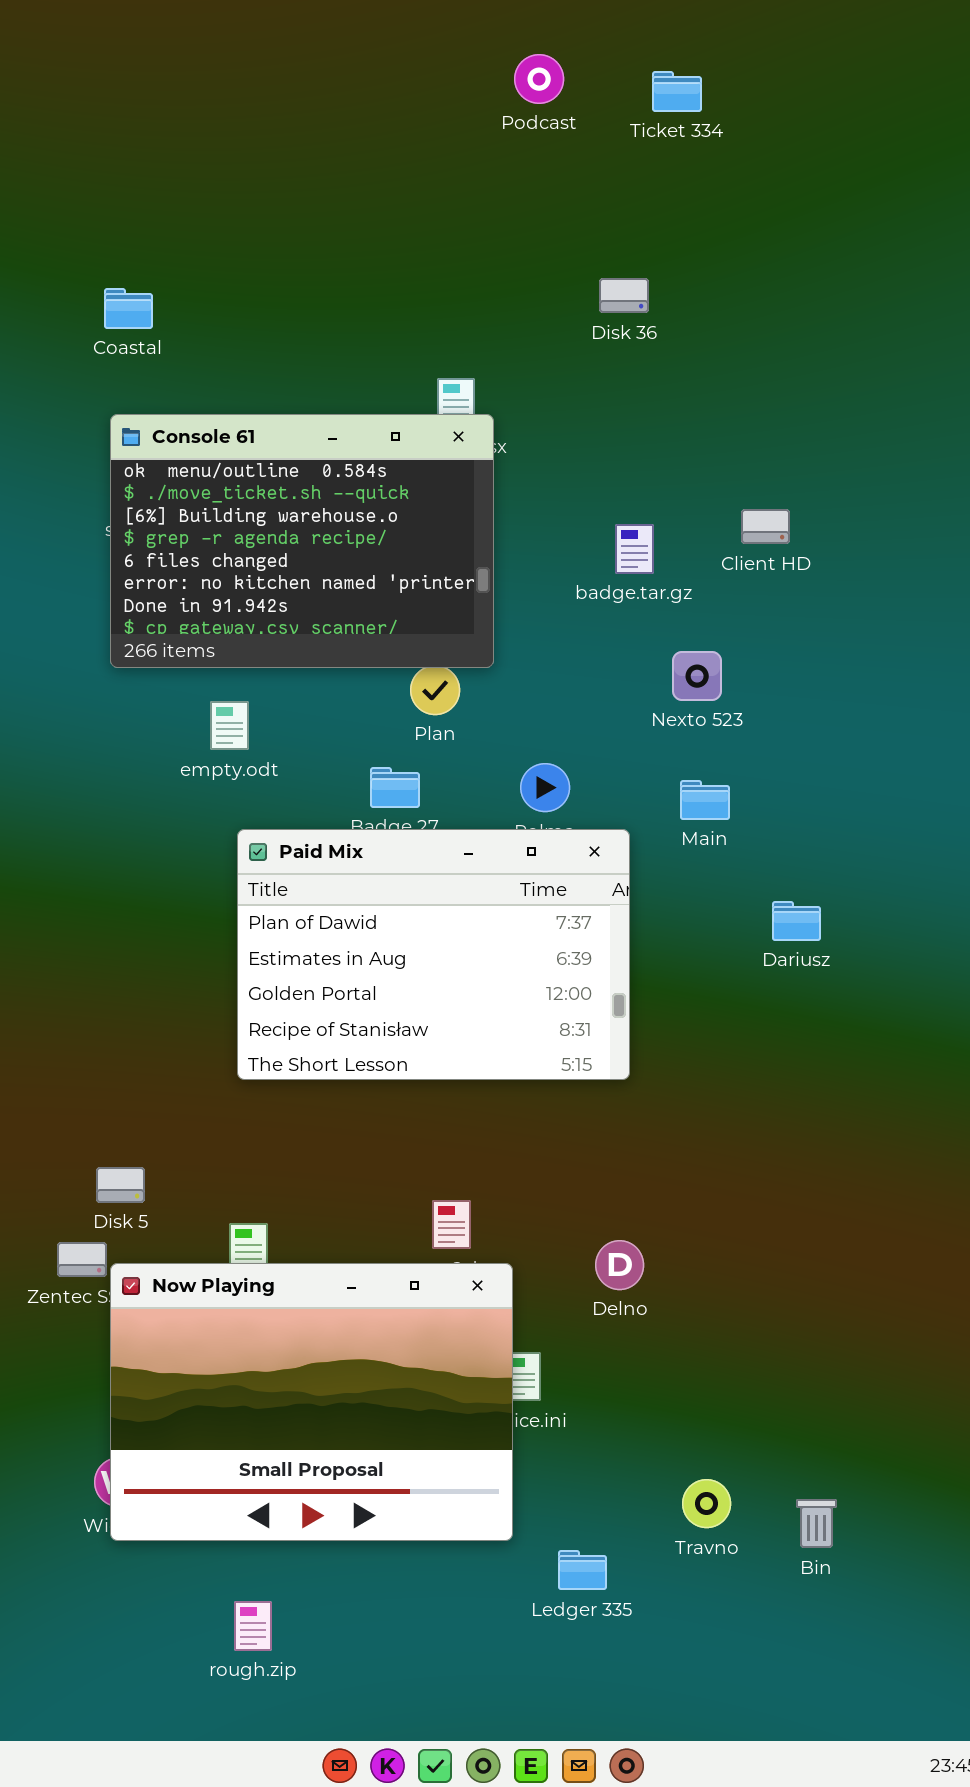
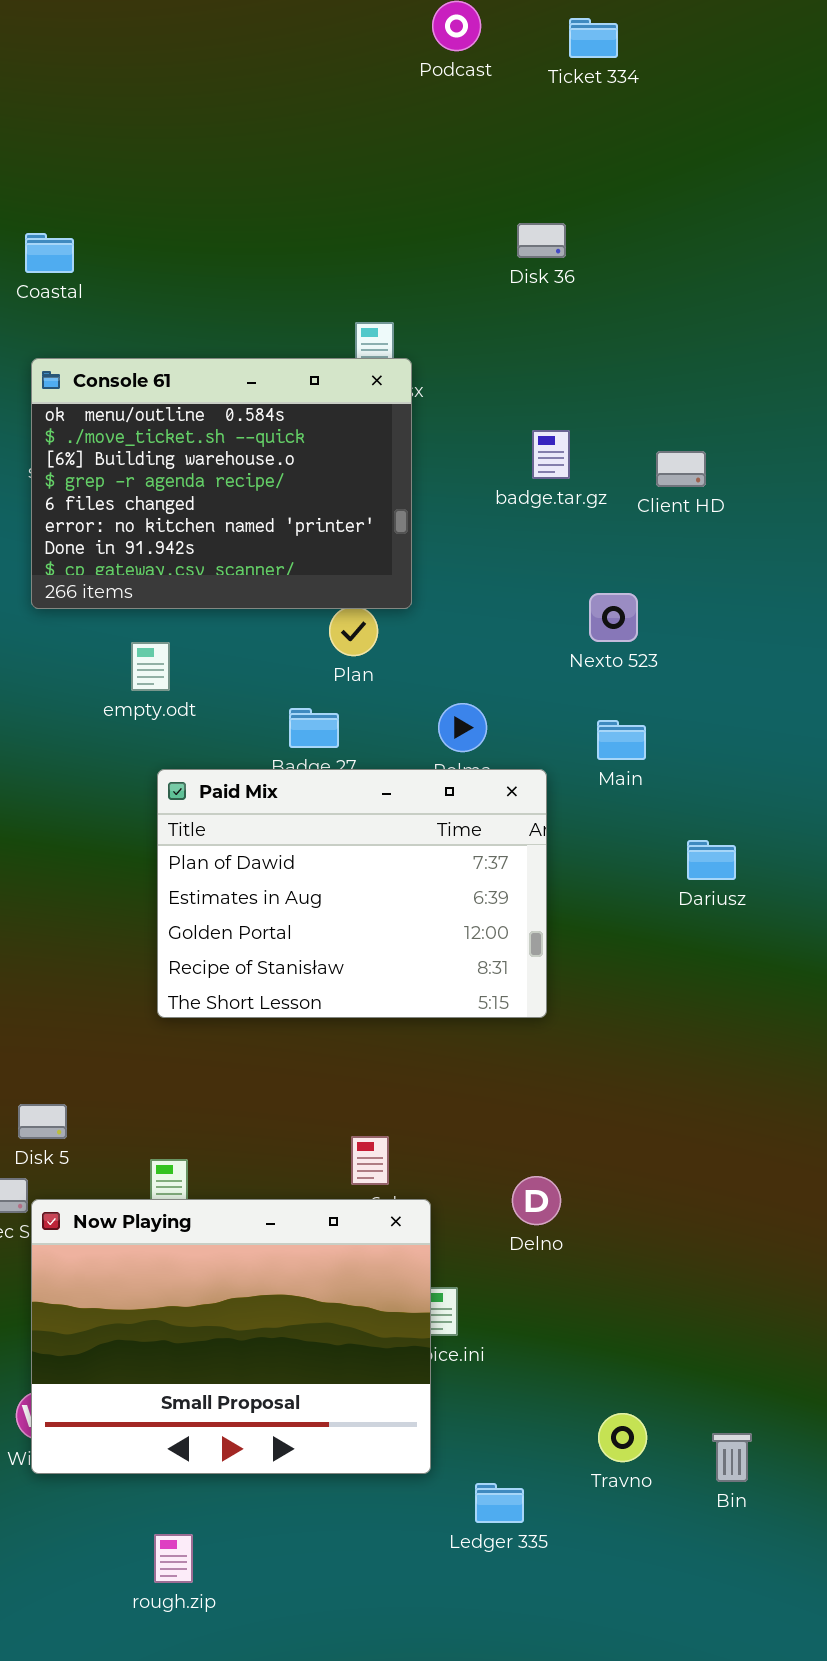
badge.tar.gz: [615,524,654,574] -> [532,430,570,479], moved

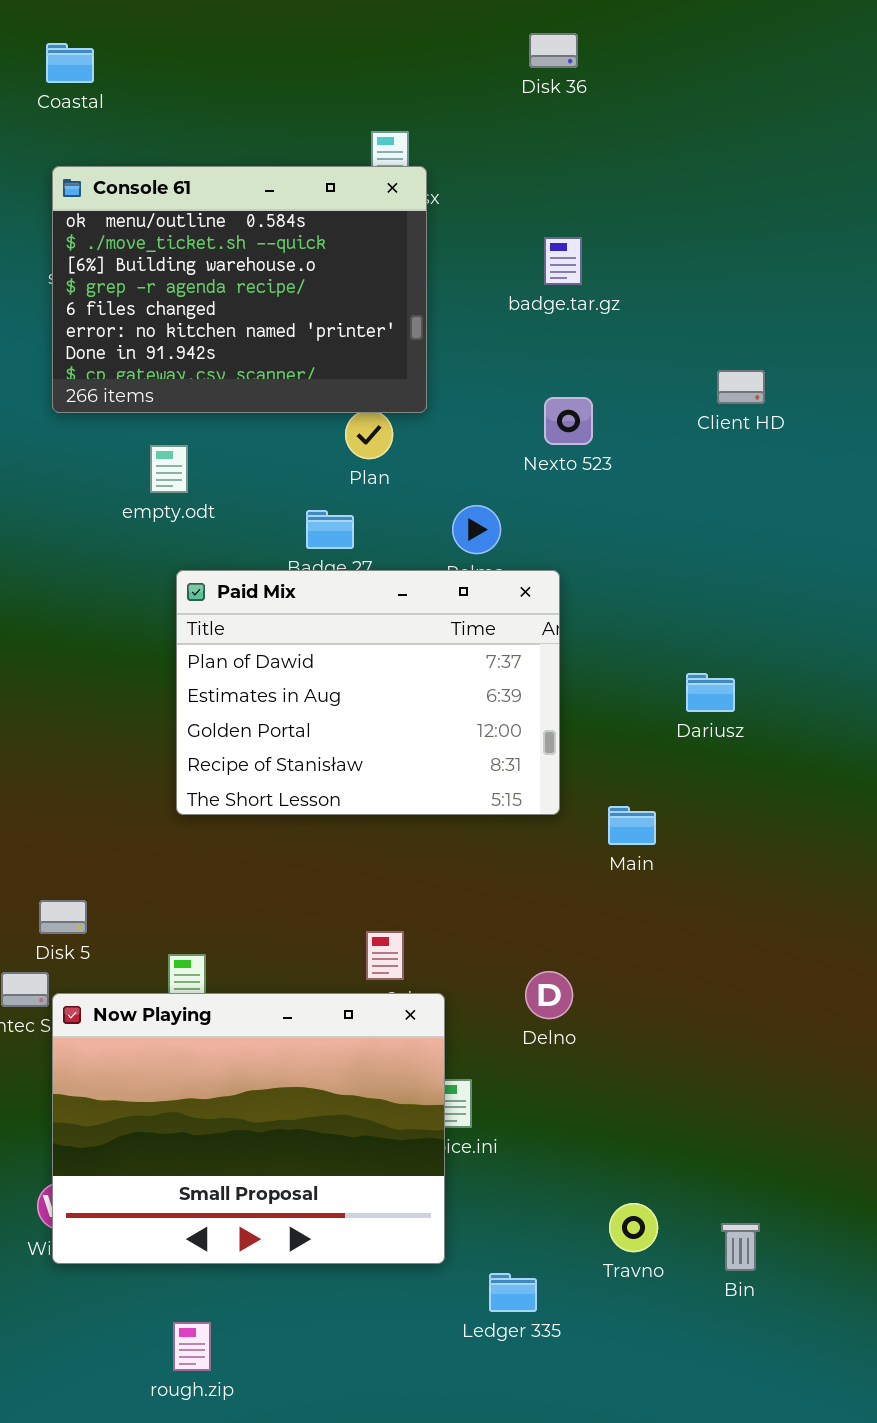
Client HD: [656,451,706,487] -> [717,370,765,404], moved
Nexto 523: [589,593,638,642] -> [544,397,593,445], moved
Main: [597,720,646,760] -> [608,806,656,845], moved
Dariusz: [687,840,736,880] -> [686,673,735,712], moved

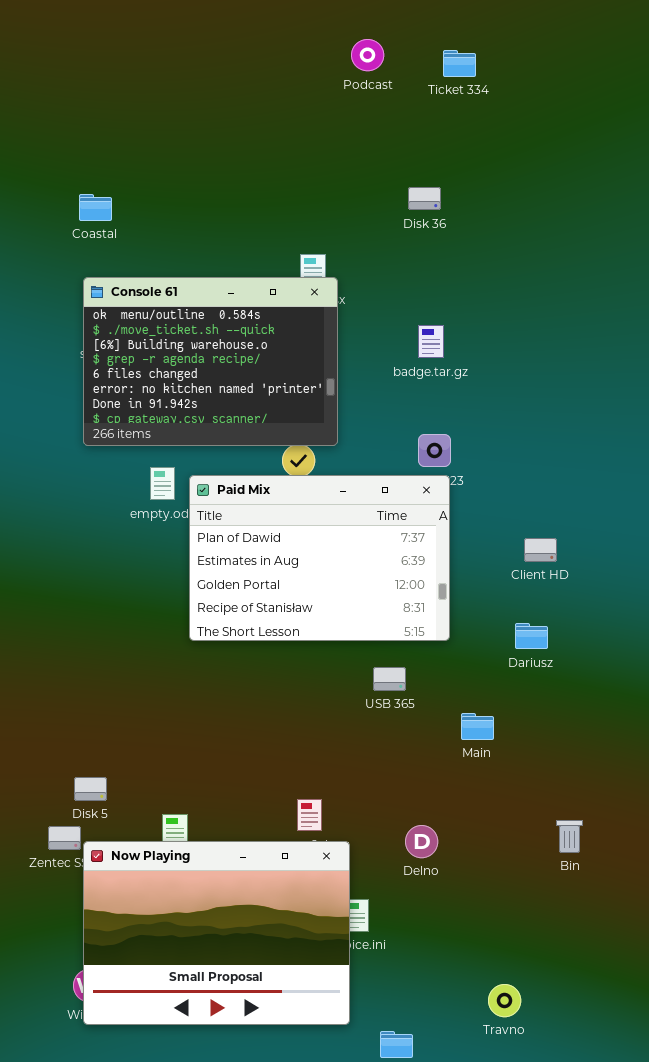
Client HD: [717,370,765,404] -> [524,538,557,562], moved
Paid Mix: [176,570,560,815] -> [189,475,450,641], moved
Travno: [609,1203,658,1252] -> [488,984,521,1017], moved
Bin: [721,1223,760,1271] -> [556,820,583,853], moved

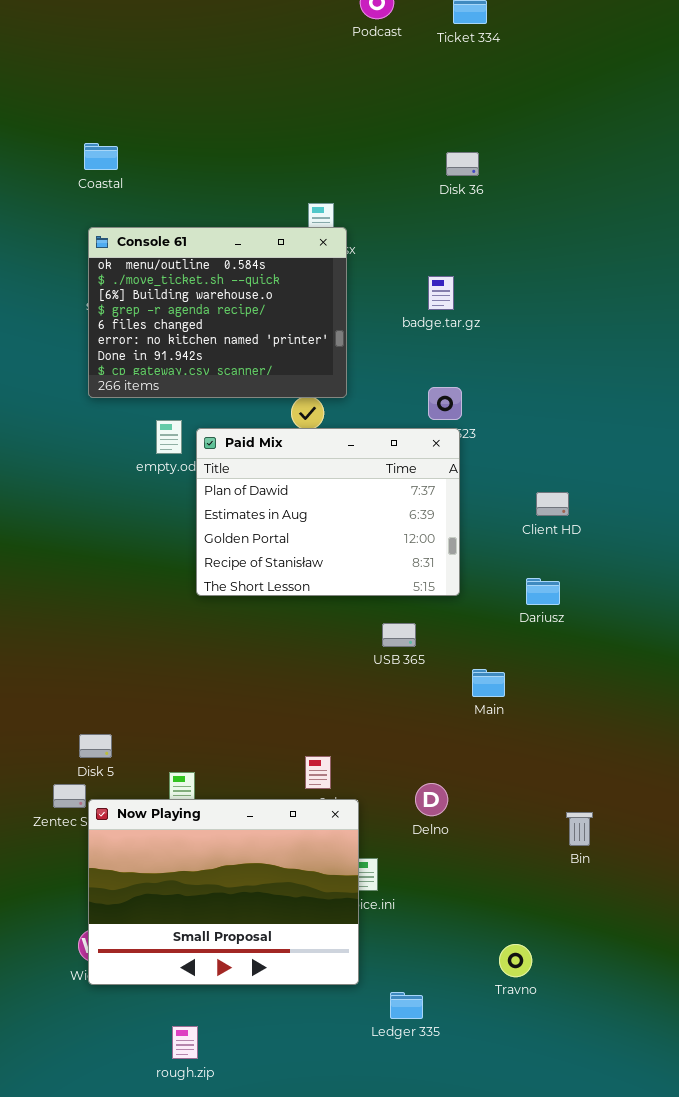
Disk 36: [408,187,441,210] -> [446,152,479,176], moved
Bin: [556,820,583,853] -> [566,812,593,846], moved

